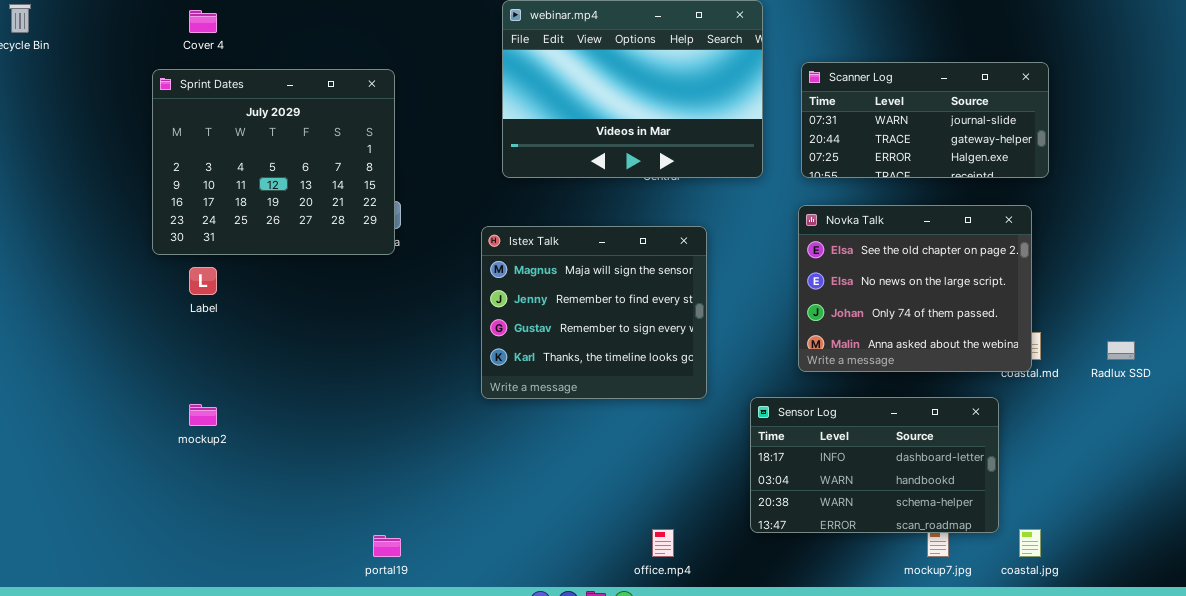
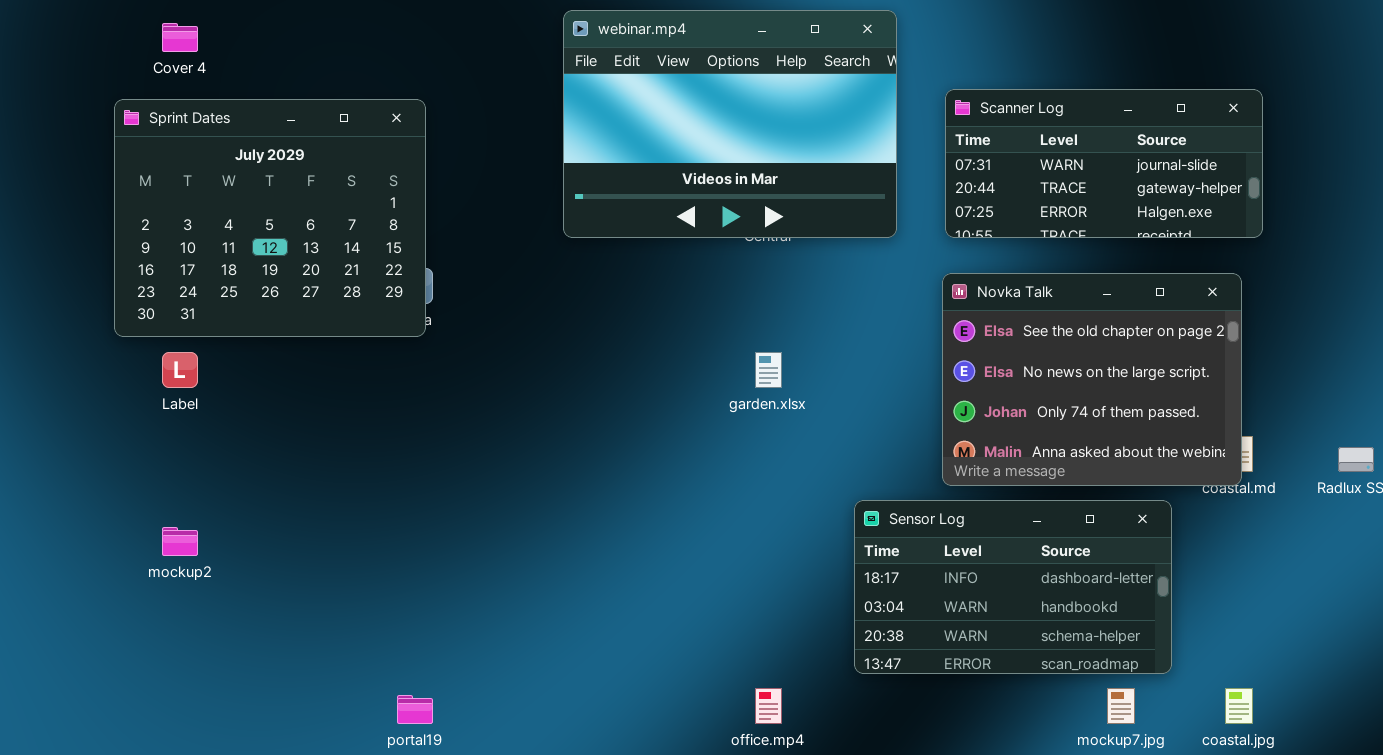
Istex Talk: [481,226,707,399] -> none, closed
Sensor Log: [750,397,999,533] -> [854,500,1172,674], moved

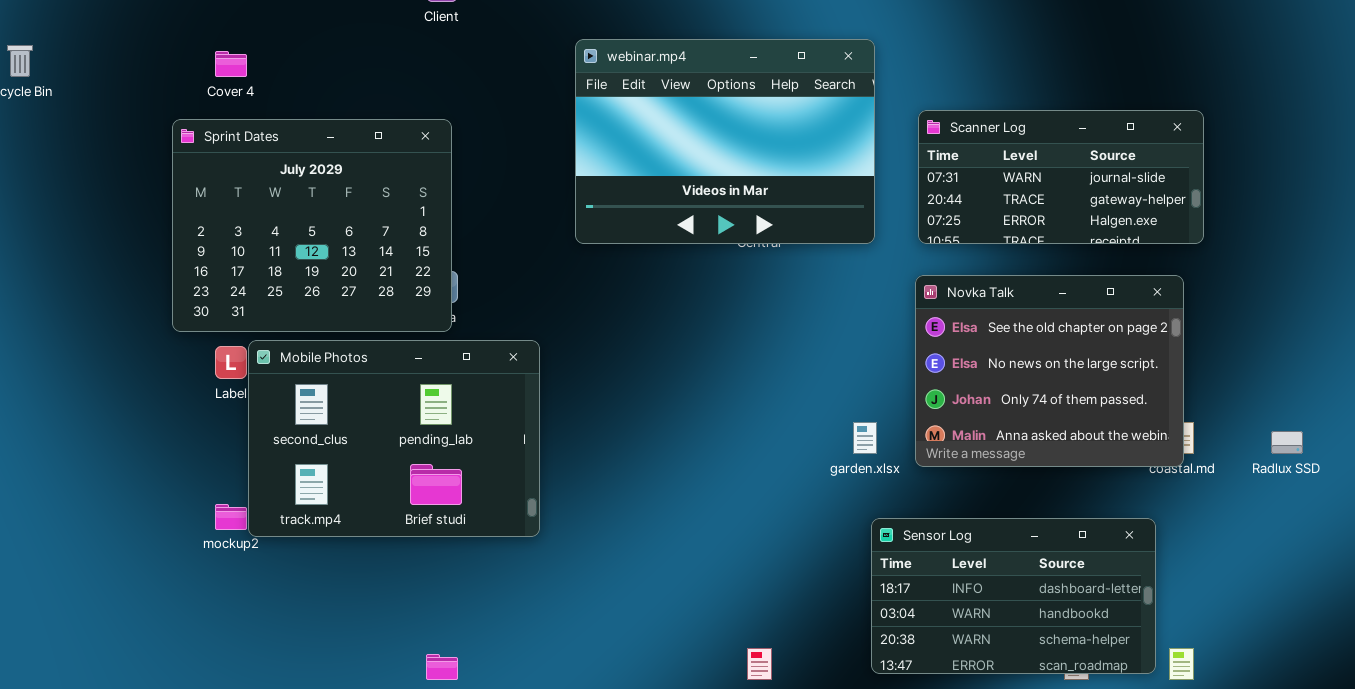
Mobile Photos: none -> [248,340,540,537], opened
garden.xlsx: [755,352,782,388] -> [853,422,877,454], moved
Sensor Log: [854,500,1172,674] -> [871,518,1156,674], moved

